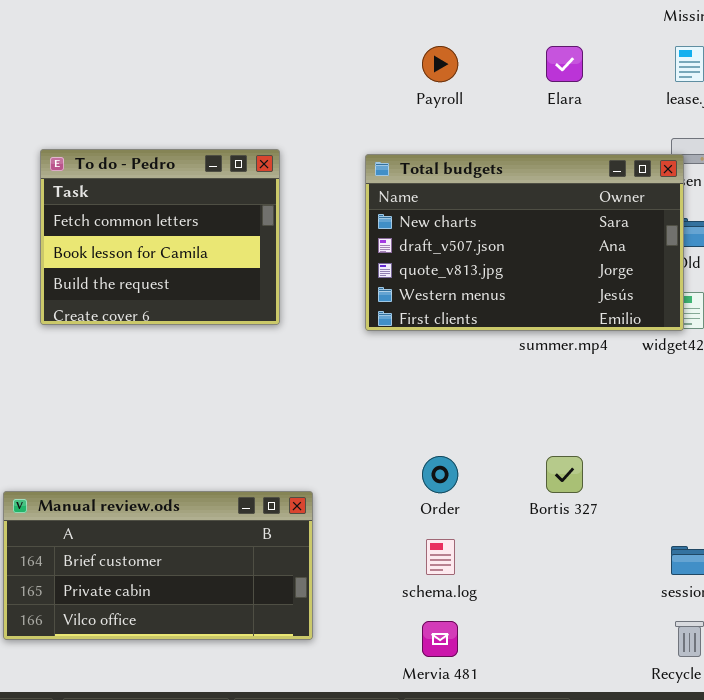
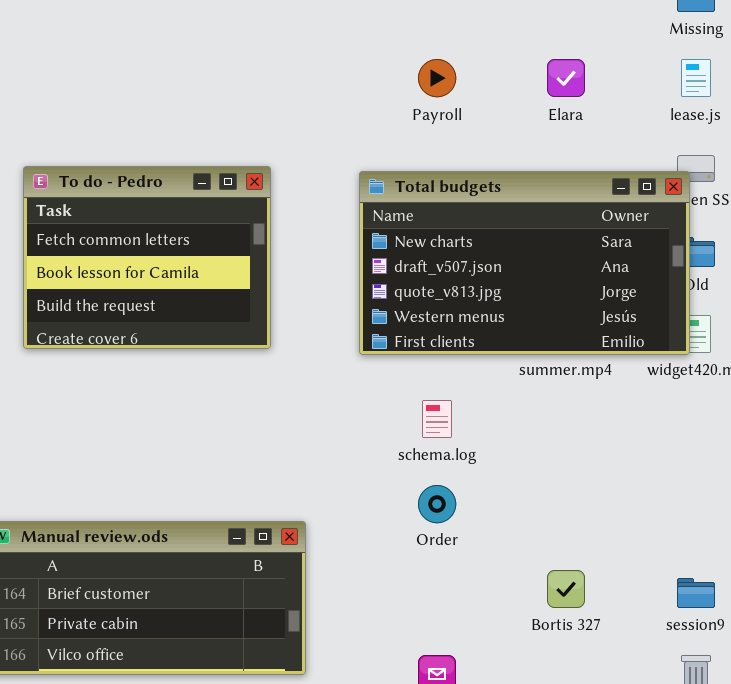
Bortis 327: [546,456,583,493] -> [547,570,585,608], moved
schema.log: [426,539,455,575] -> [422,400,452,438], moved

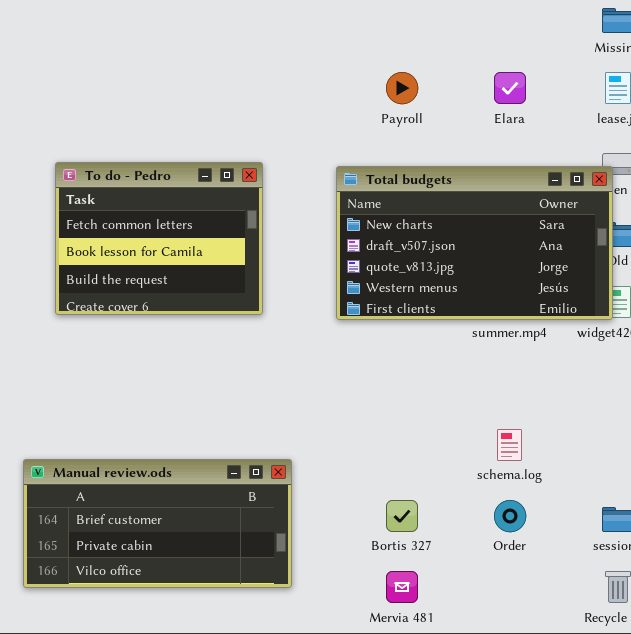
schema.log: [422,400,452,438] -> [497,429,522,461], moved
Order: [418,485,456,523] -> [494,500,526,532], moved
Bortis 327: [547,570,585,608] -> [386,500,418,532], moved

